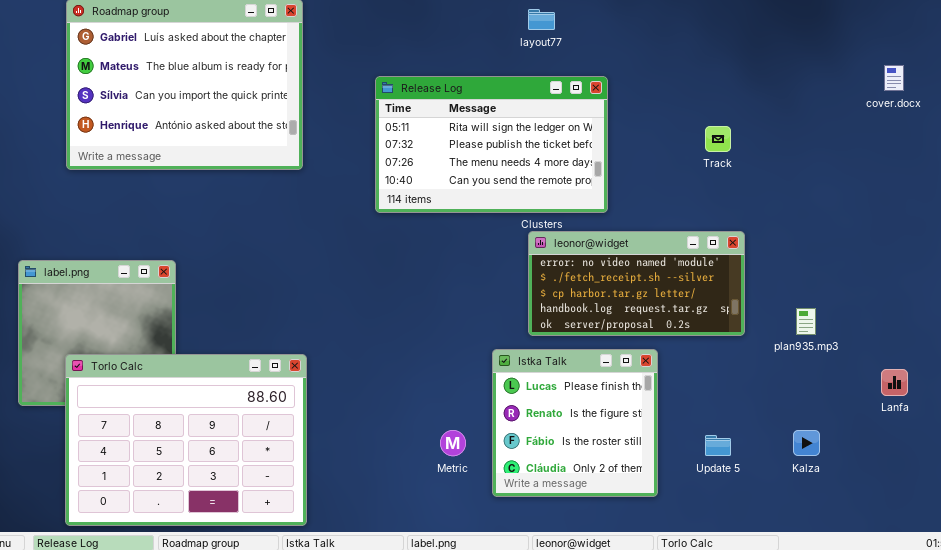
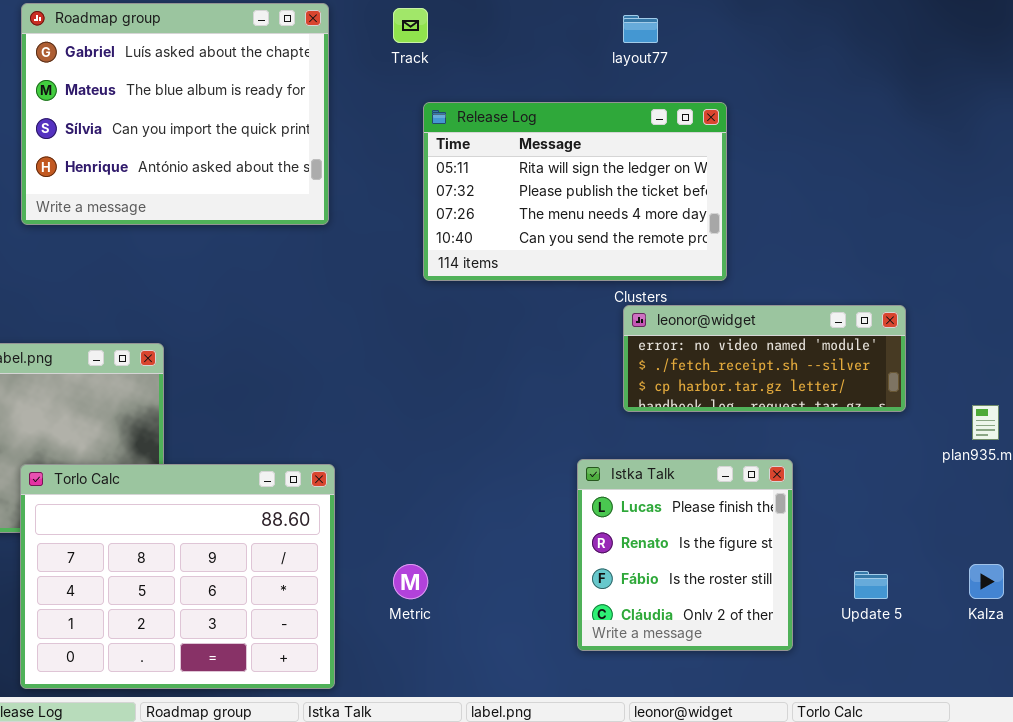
Track: [705,126,731,152] -> [393,8,428,43], moved
leonor@widget: [528,231,745,336] -> [623,305,906,412], resized
Metric: [440,430,466,456] -> [393,564,428,599], moved

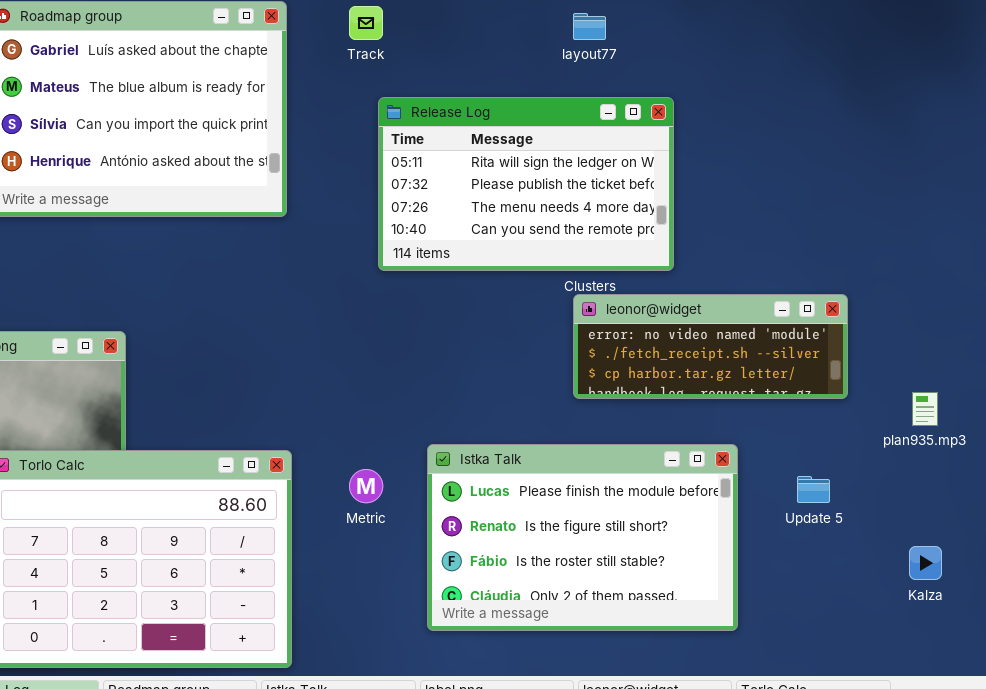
Istka Talk: [577,459,793,651] -> [427,444,738,631], resized
Metric: [393,564,428,599] -> [349,469,383,503], moved
Update 5: [854,571,888,599] -> [797,476,830,503], moved

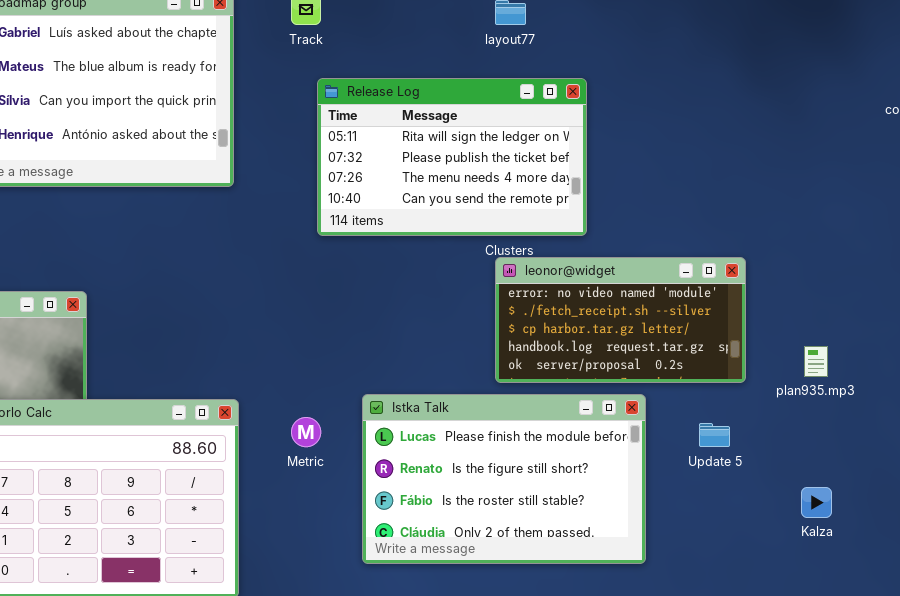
leonor@widget: [573,294,848,399] -> [495,257,746,383], resized

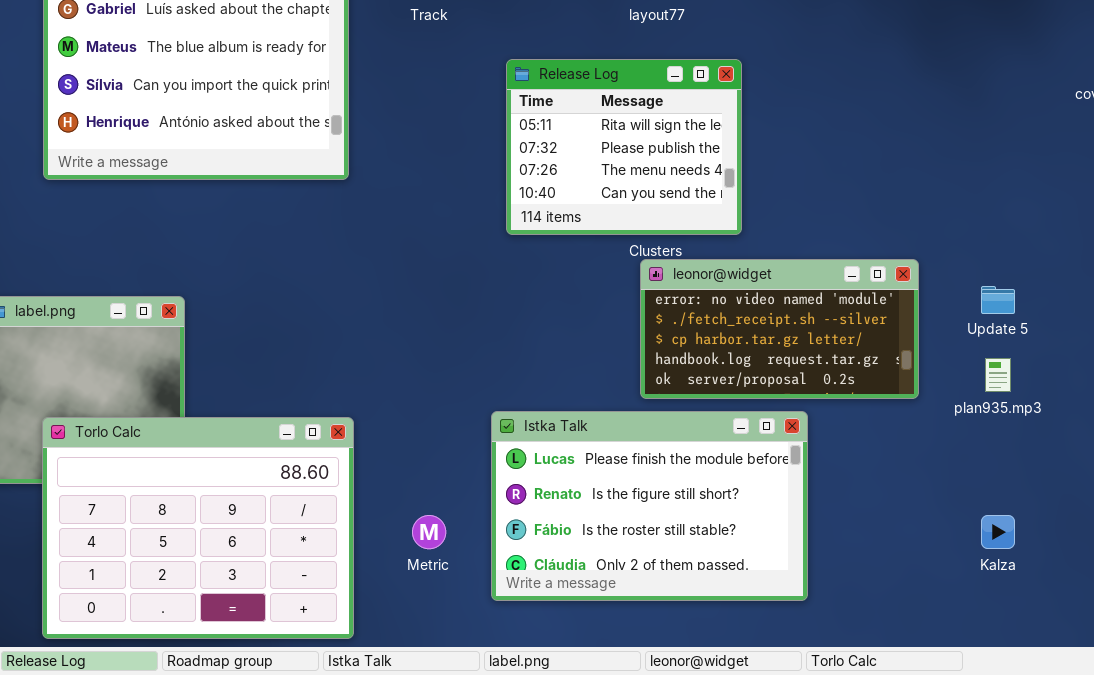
Release Log: [317,78,587,236] -> [506,59,742,235], resized
Metric: [291,417,321,447] -> [412,515,446,549], moved
Update 5: [699,423,730,447] -> [981,286,1015,314], moved

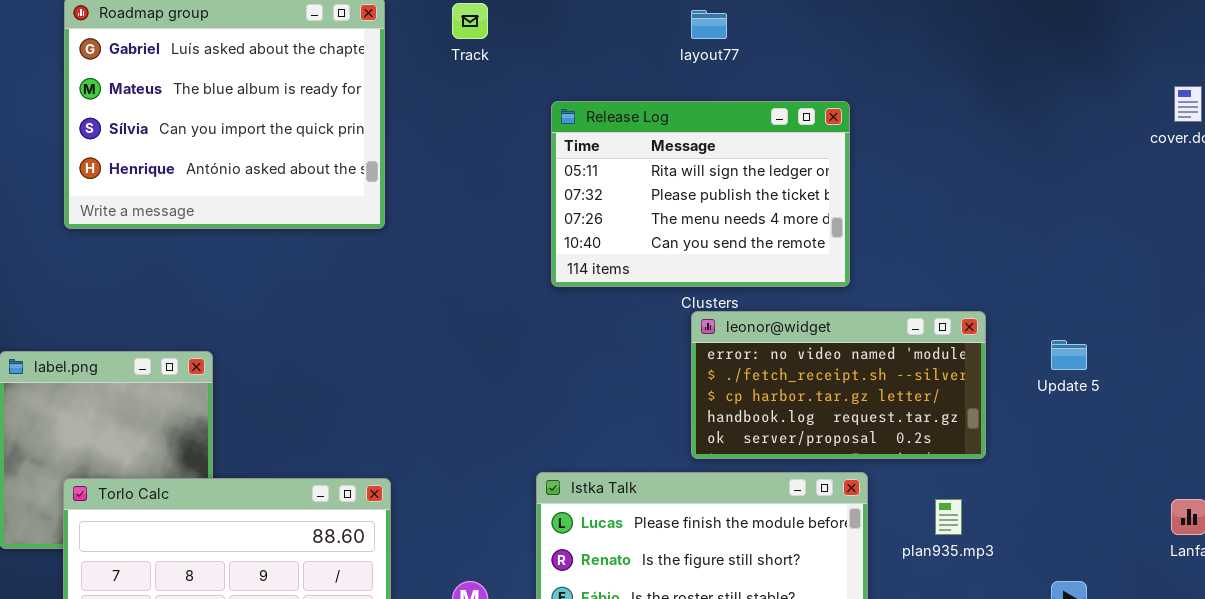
Release Log: [506,59,742,235] -> [551,101,850,287], resized
plan935.mp3: [985,358,1011,392] -> [935,499,962,535], moved

